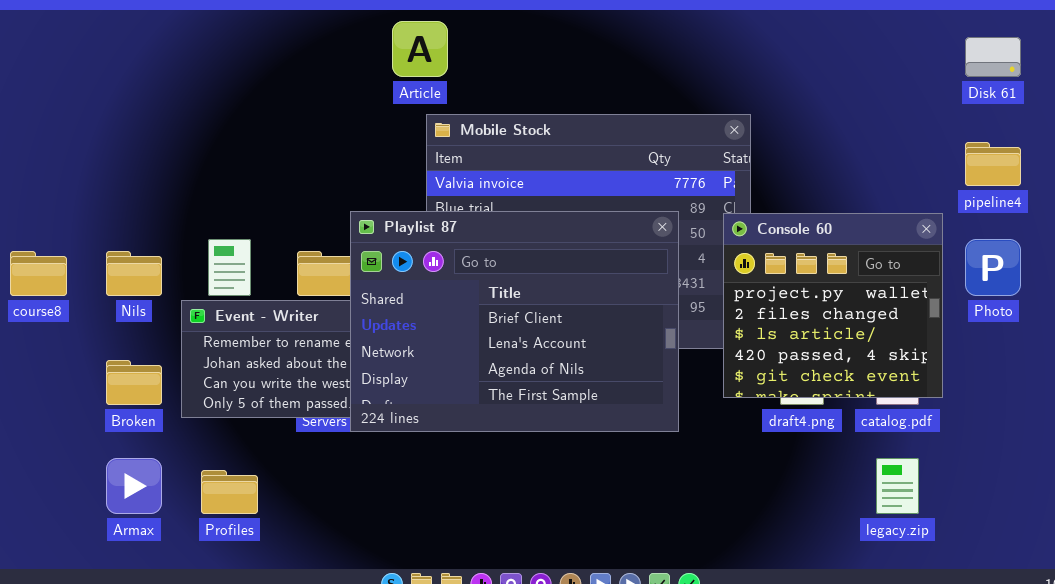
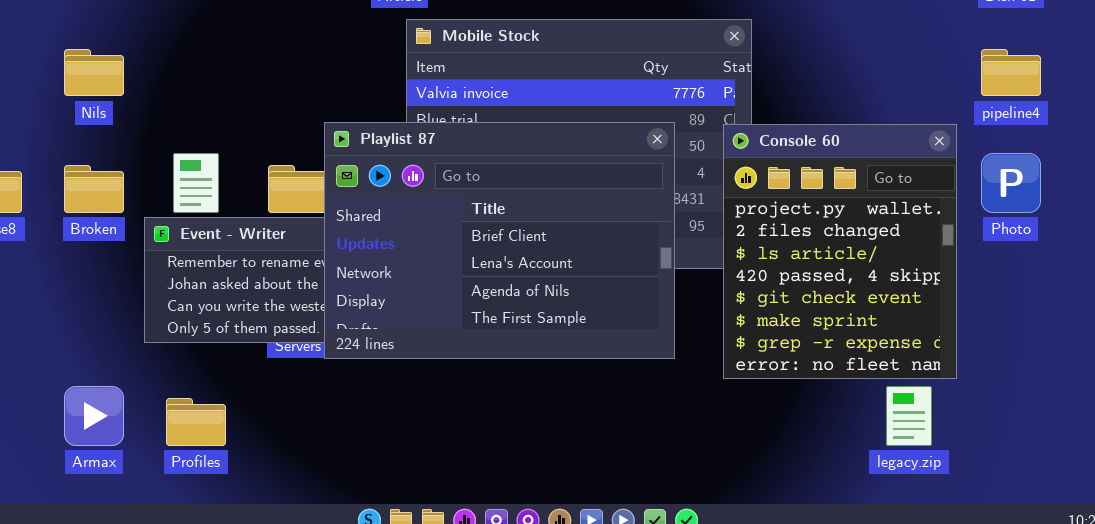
Console 60: [723,213,943,398] -> [723,124,957,379], resized
Nils: [106,251,162,296] -> [64,49,124,96], moved
Broken: [106,360,162,405] -> [64,165,124,213], moved

